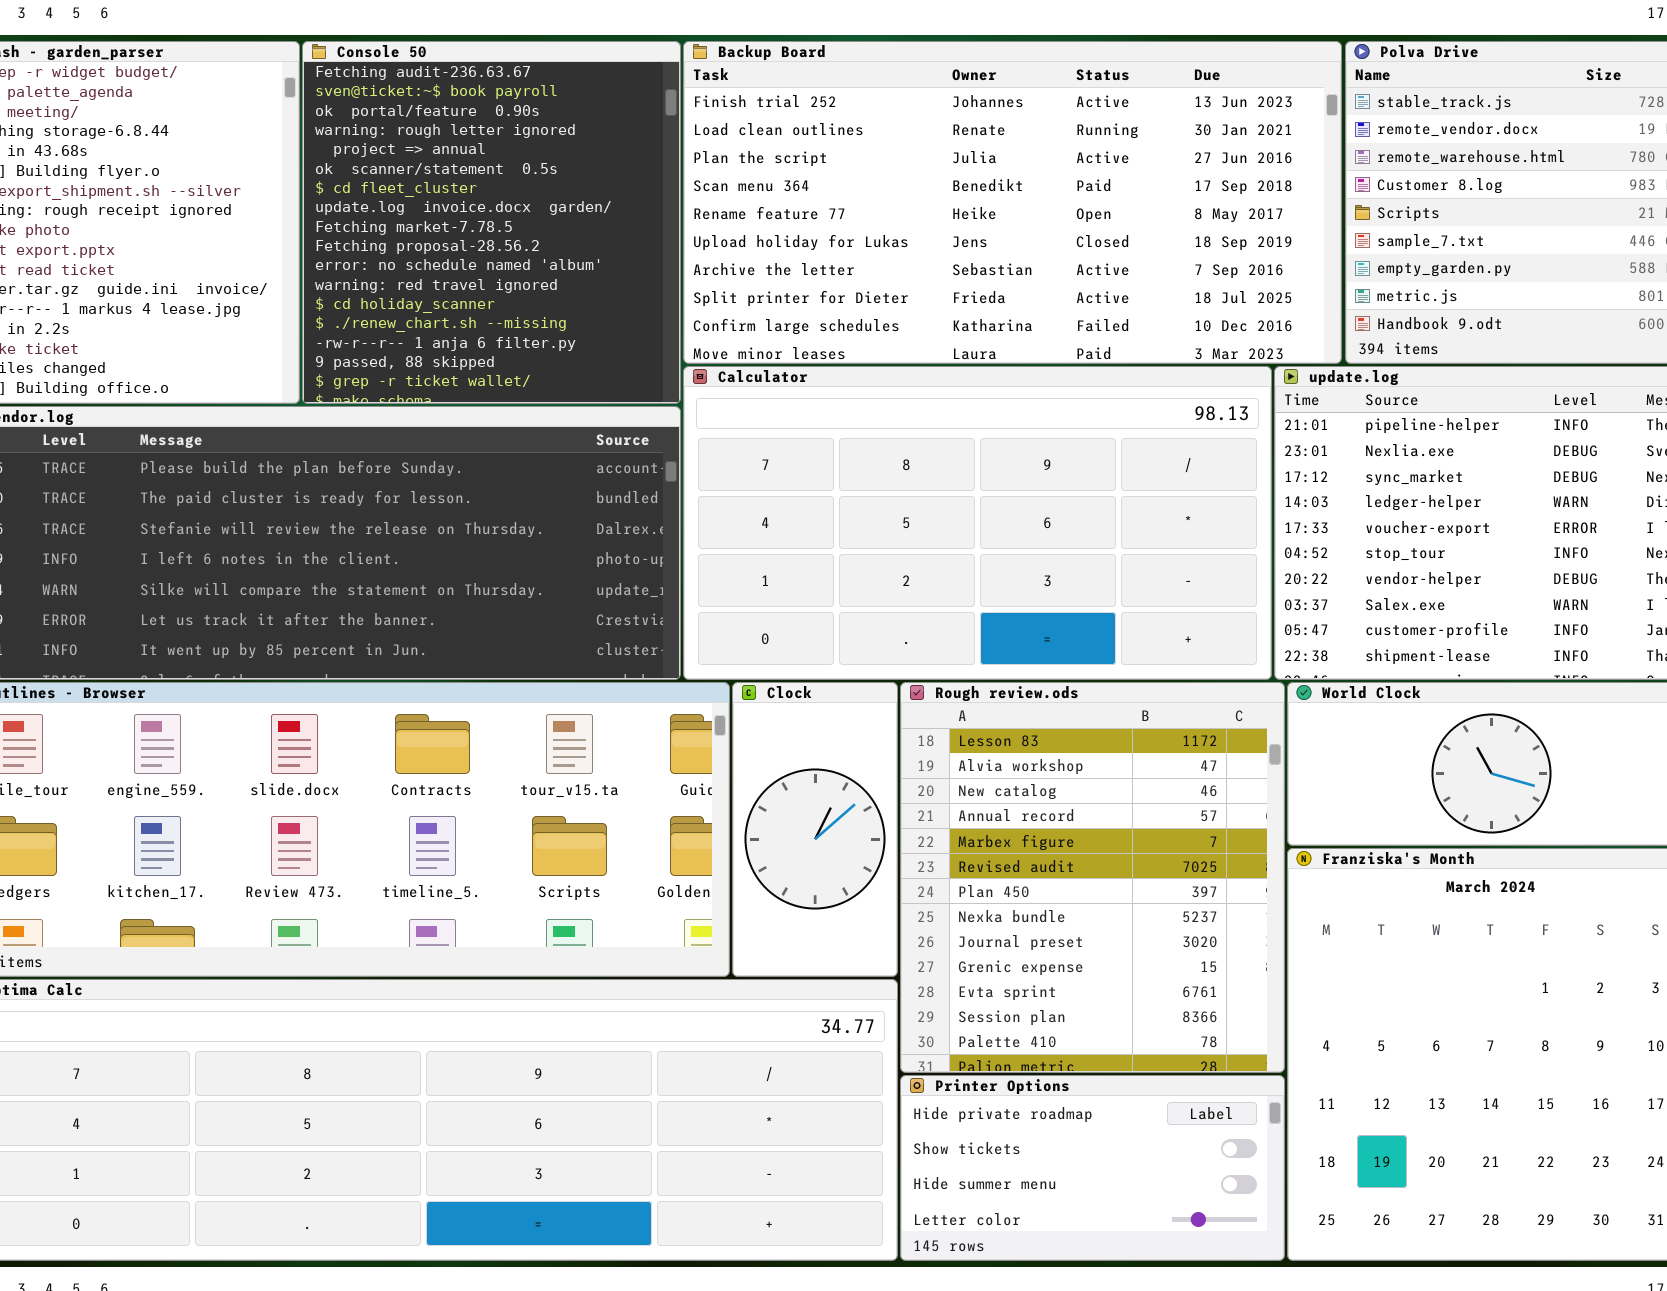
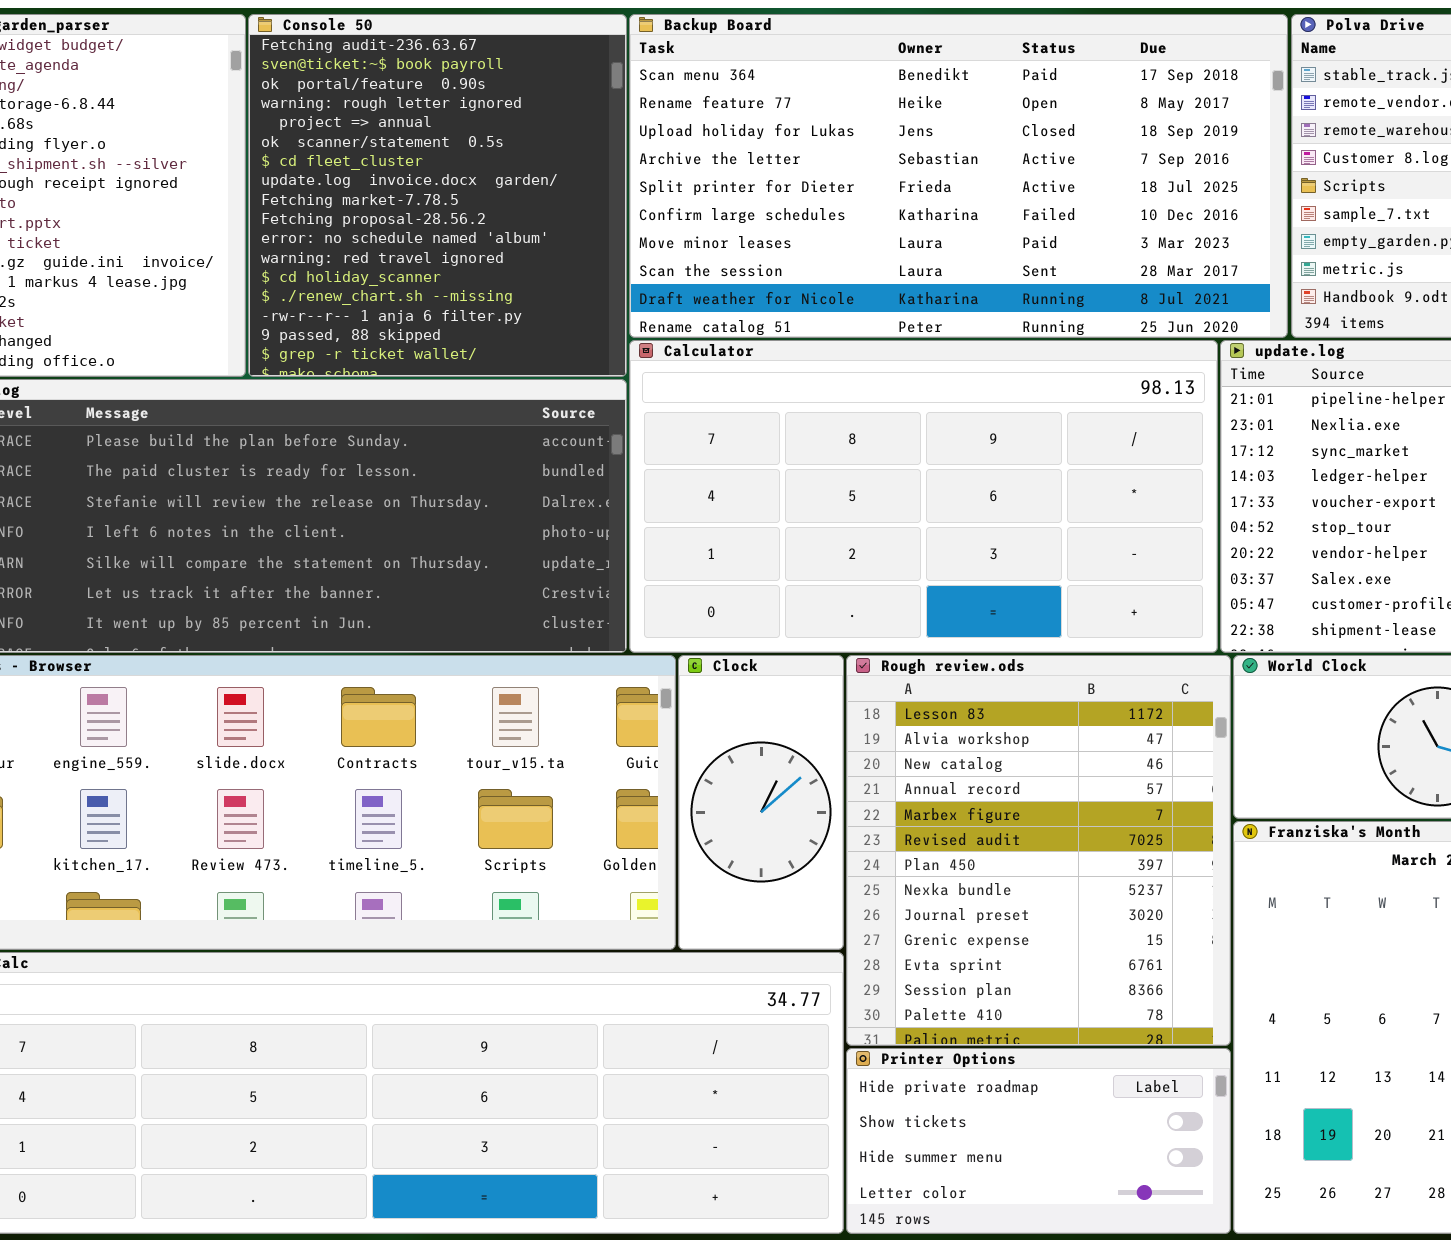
Backup Board: [683,41,1342,364] -> [629,14,1288,338], scrolled down 3 rows

